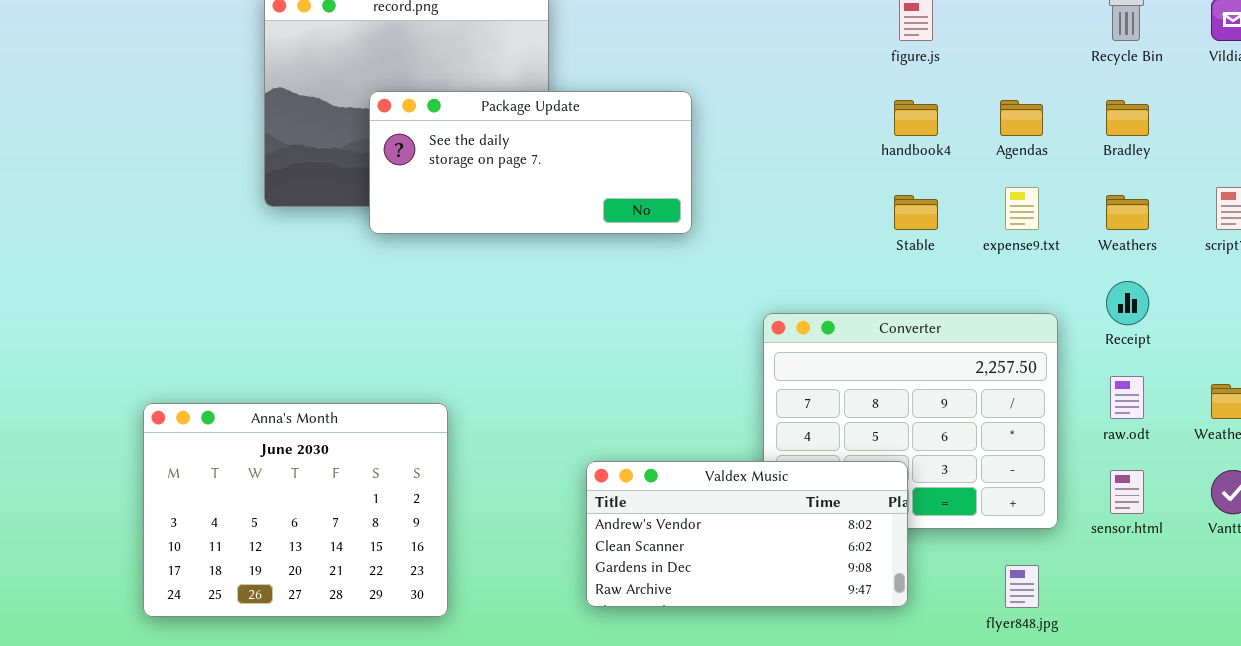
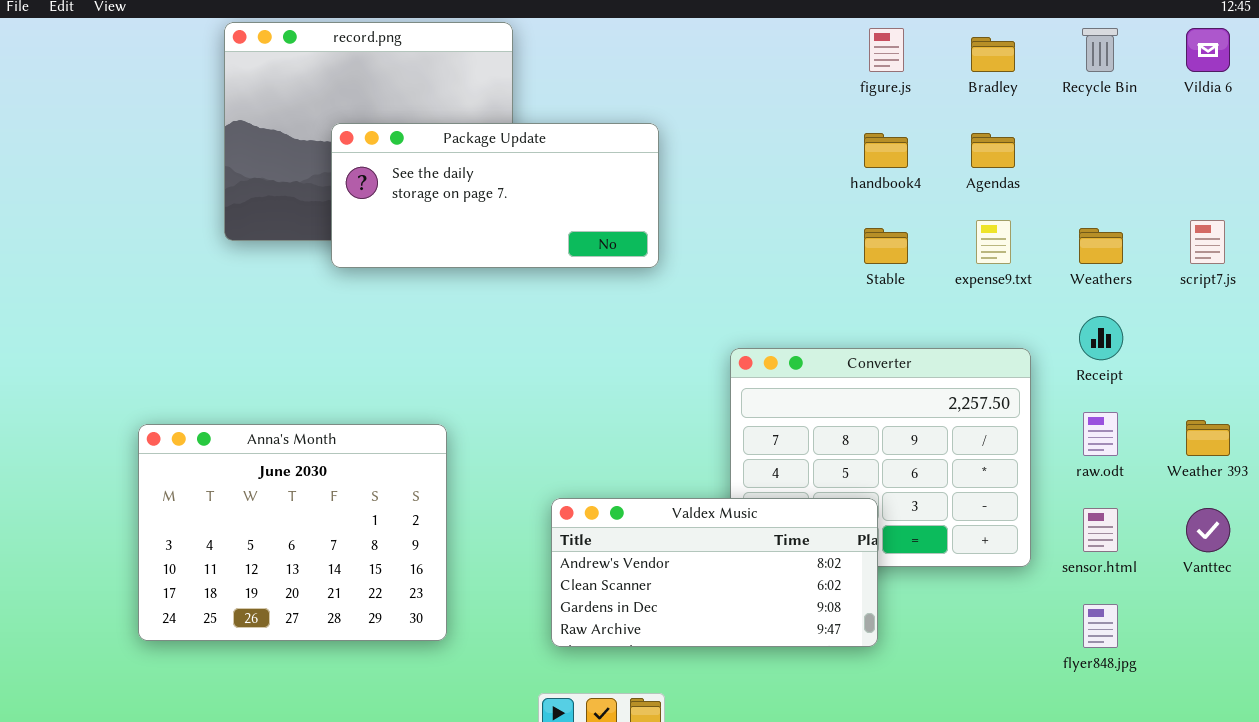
Bradley: [1106,100,1149,136] -> [971,37,1015,72], moved
Anna's Month: [143,403,448,617] -> [138,424,447,641], moved
flyer848.jpg: [1005,565,1039,608] -> [1083,604,1118,648], moved

